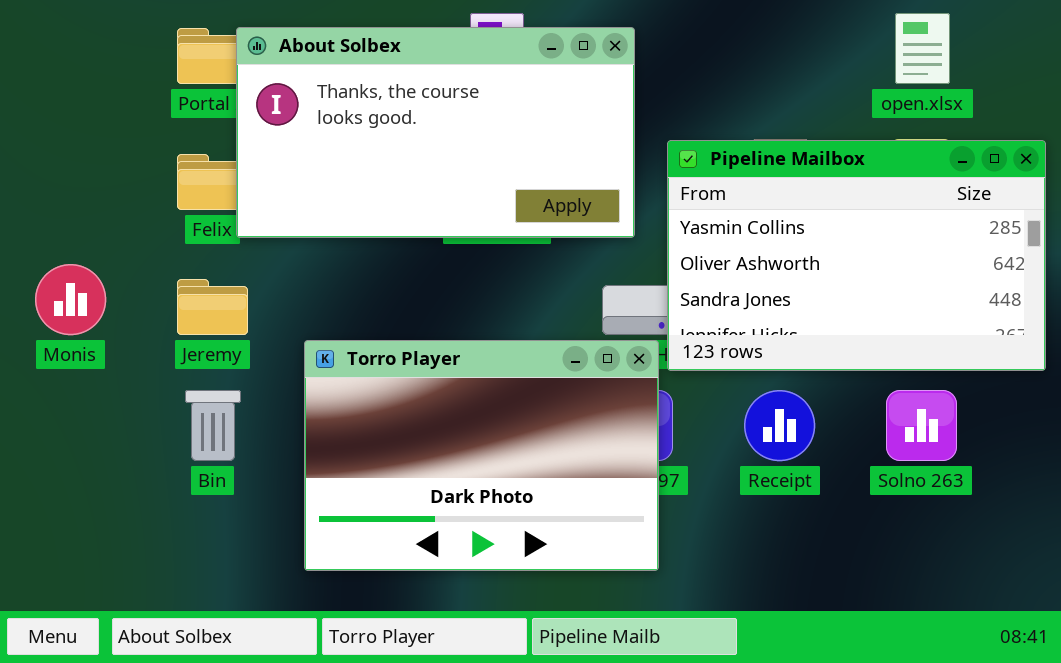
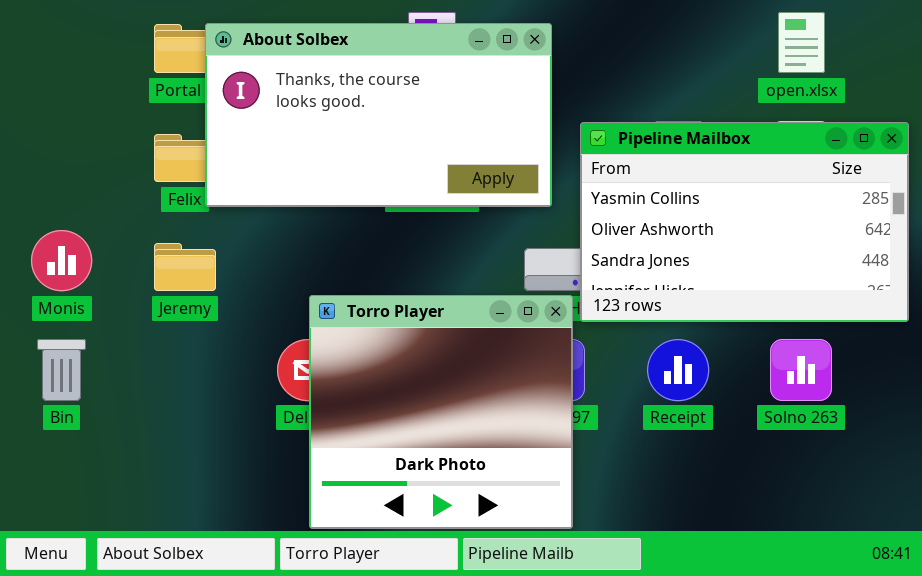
Torro Player: [304,340,659,571] -> [309,295,573,529], resized
Bin: [185,390,241,461] -> [37,339,86,401], moved

